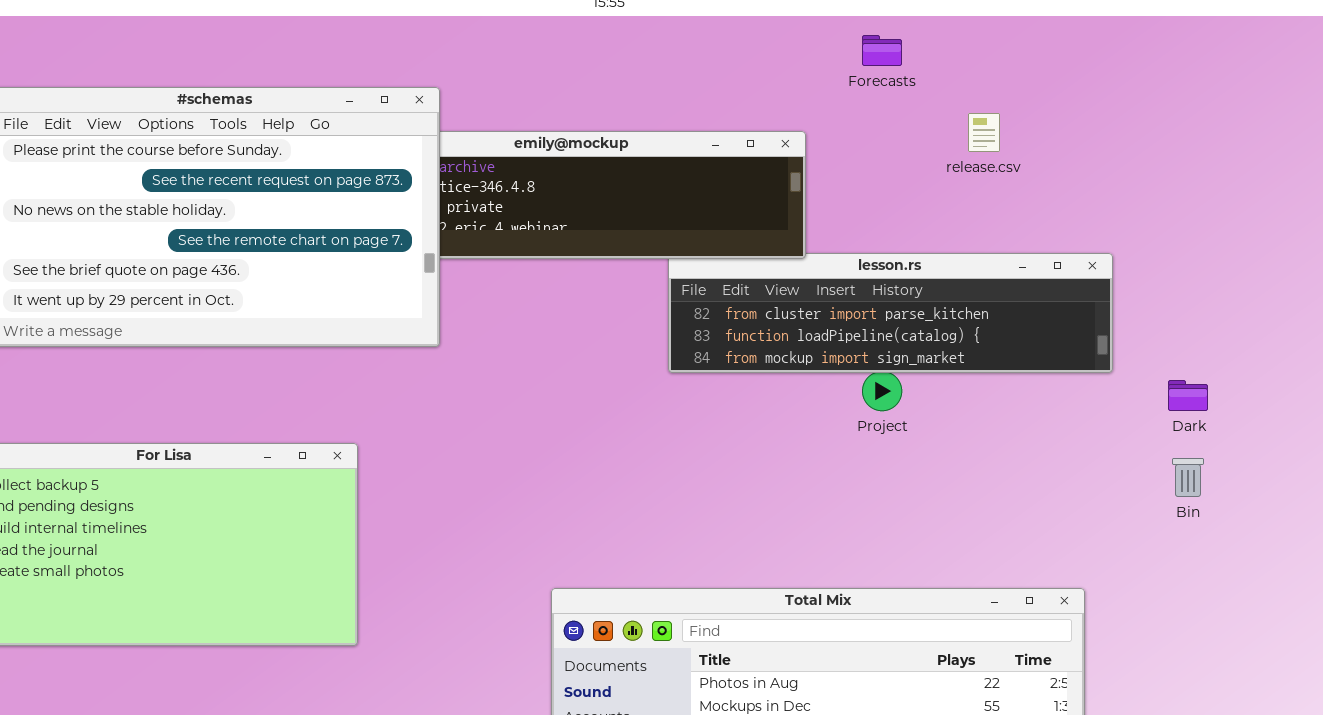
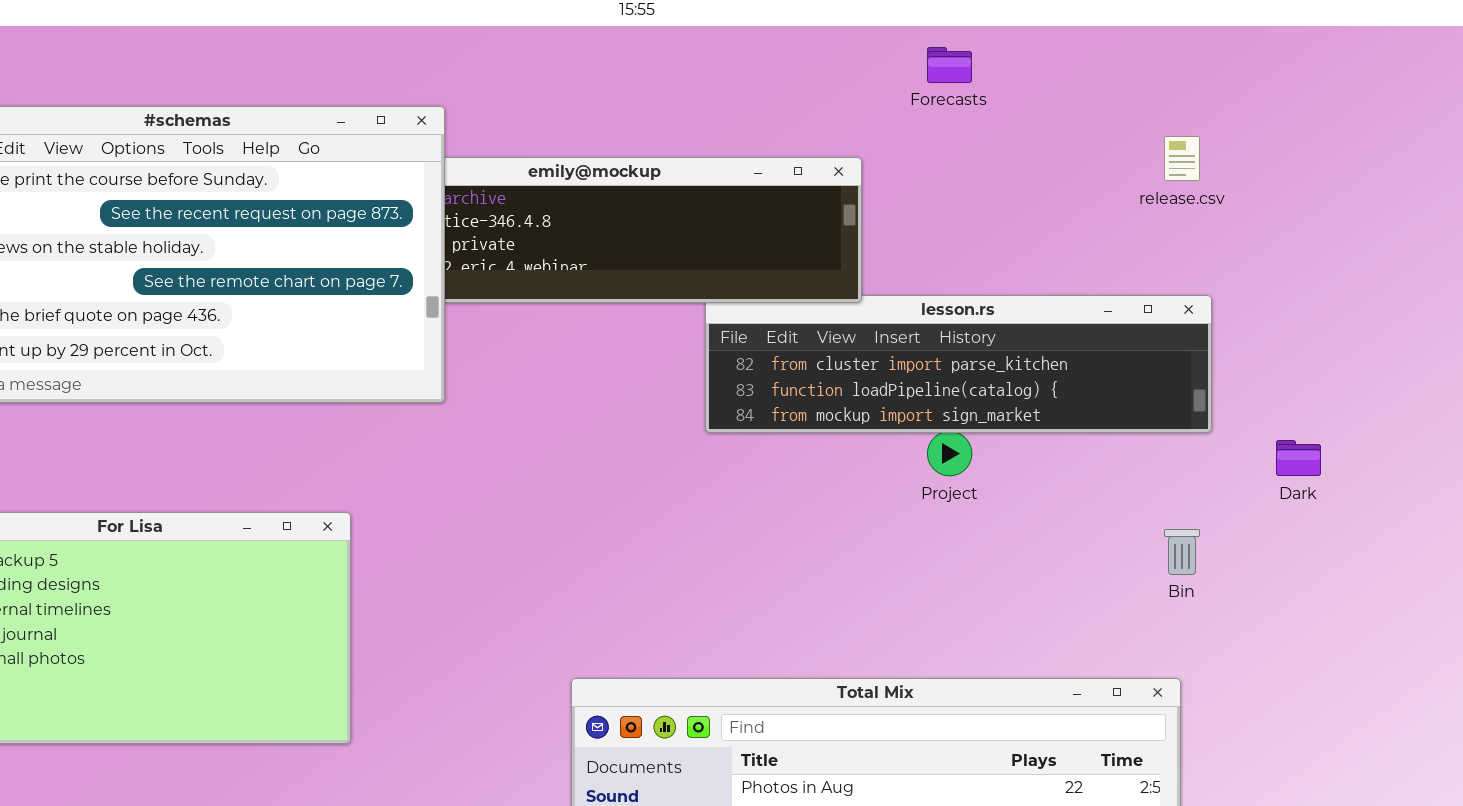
release.csv: [968,113,1000,152] -> [1164,136,1200,181], moved
Bin: [1172,458,1204,497] -> [1164,529,1200,575], moved

